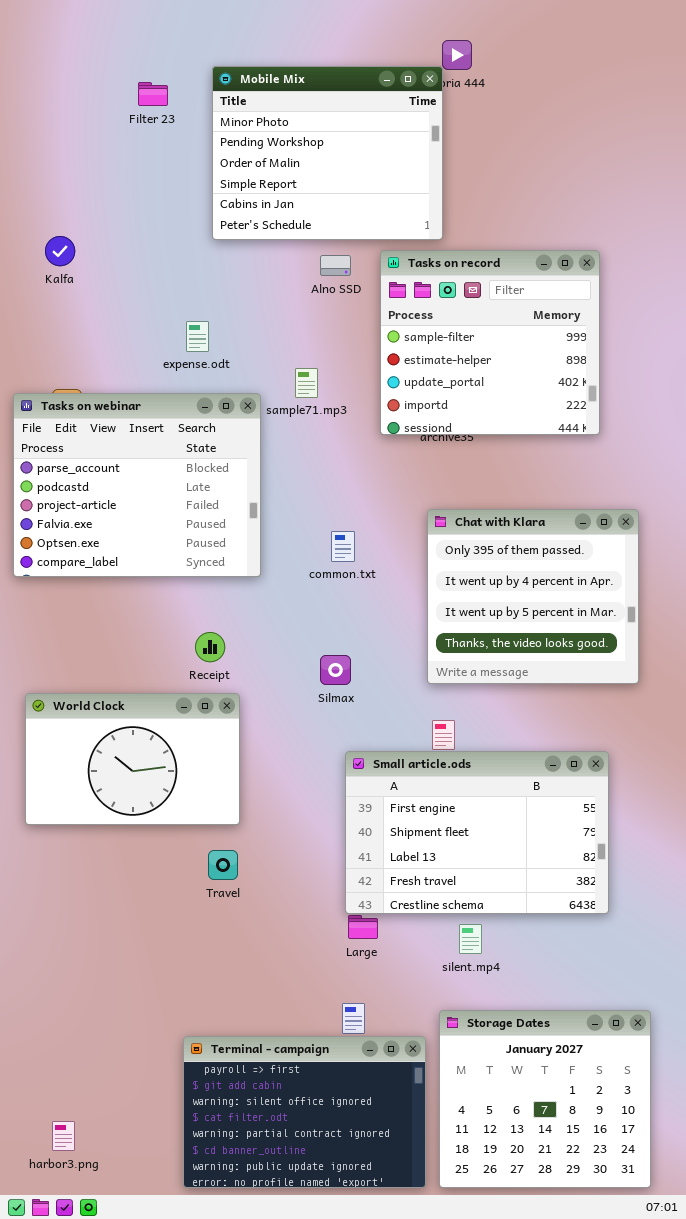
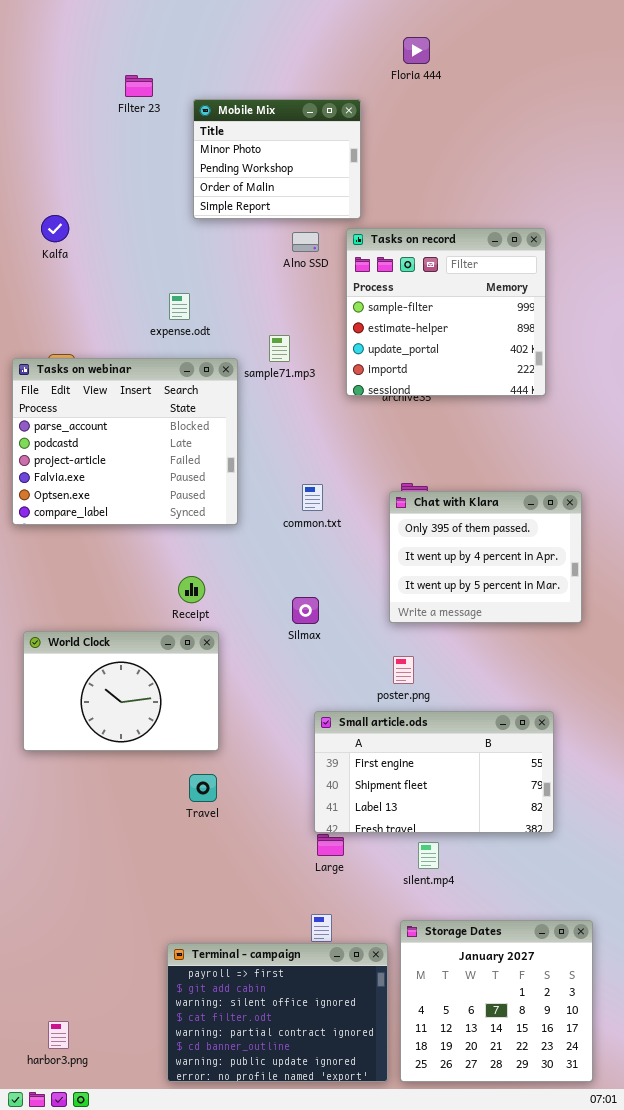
Mobile Mix: [212,66,443,240] -> [193,99,361,219], resized
Chat with Klara: [427,509,639,684] -> [389,491,582,623], resized
Small article.ods: [345,751,609,914] -> [314,711,554,833], resized

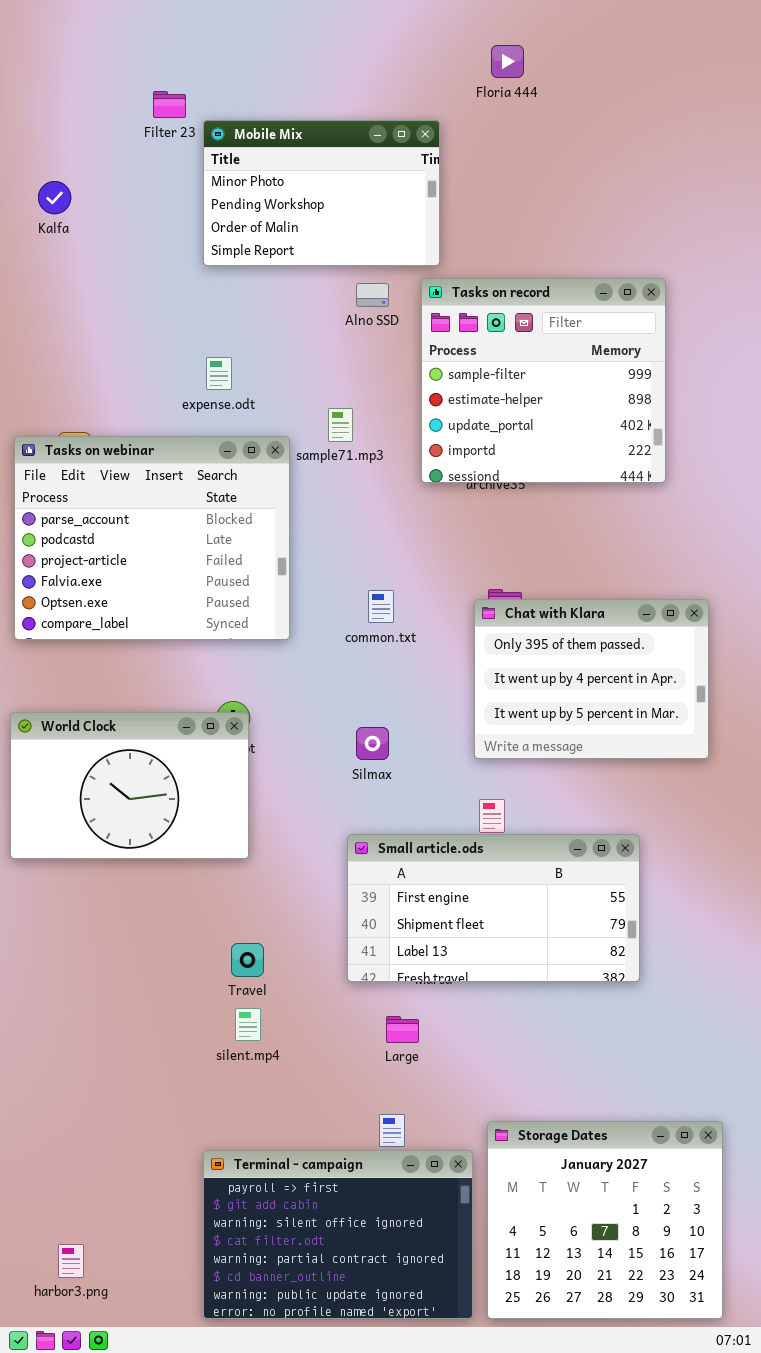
Mobile Mix: [193,99,361,219] -> [203,120,440,266], resized
Kalfa: [41,215,69,242] -> [38,181,71,214], moved
World Clock: [23,631,219,751] -> [10,712,249,859], moved
Small article.ods: [314,711,554,833] -> [347,834,640,982], moved
silent.mp4: [418,842,439,869] -> [235,1008,261,1041], moved

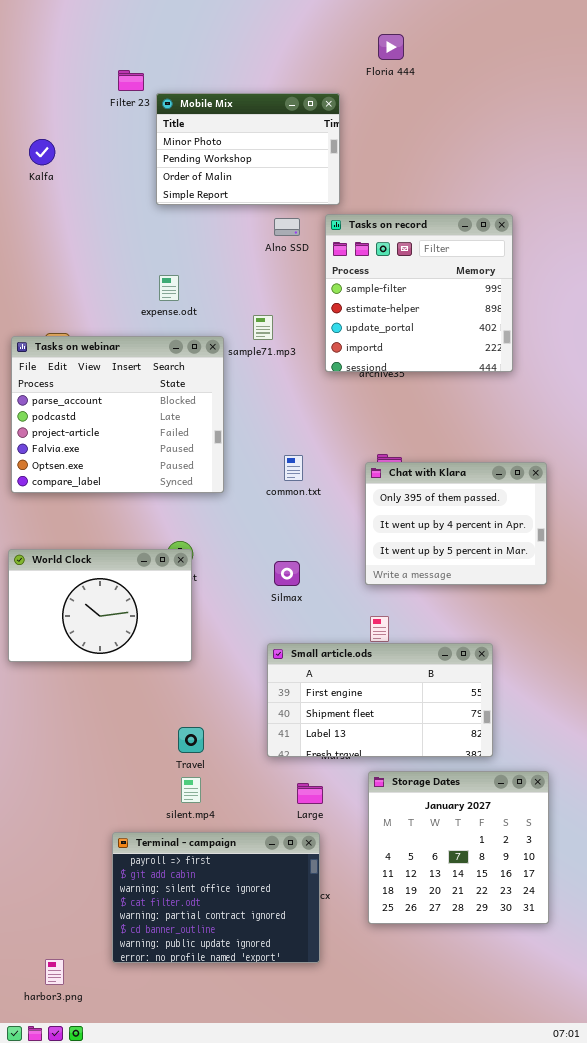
Storage Dates: [487,1121,723,1319] -> [368,771,549,924], moved
Terminal - campaign: [203,1150,473,1319] -> [112,832,320,963], moved

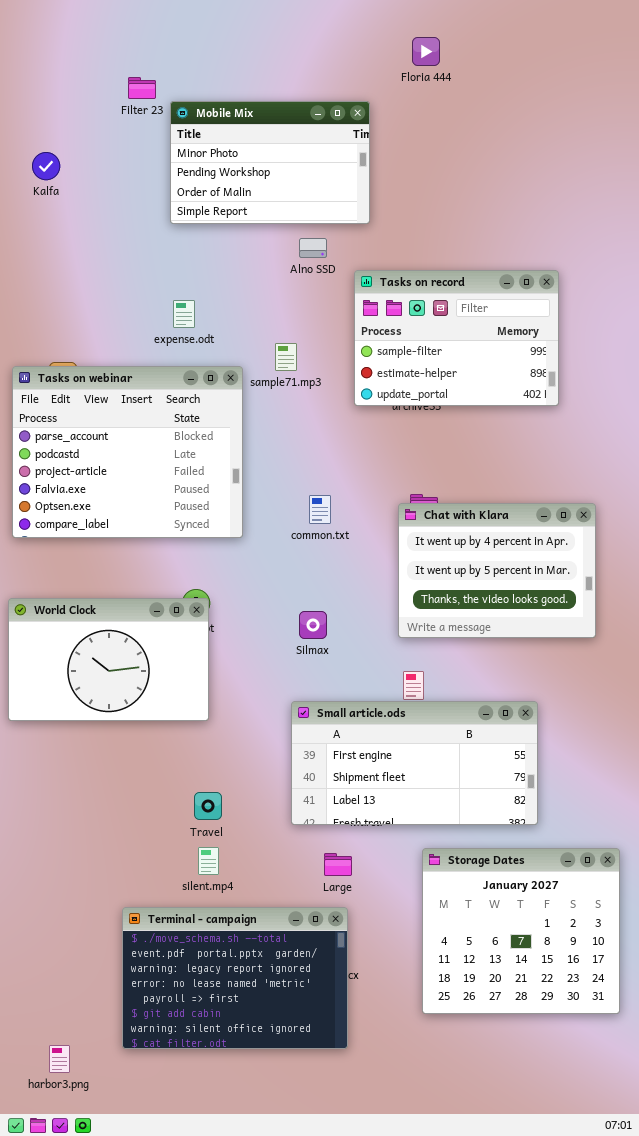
Tasks on record: [325,214,513,372] -> [354,270,559,406], resized
Chat with Klara: [365,462,547,585] -> [398,503,596,638], scrolled down 1 row
Storage Dates: [368,771,549,924] -> [422,848,620,1014], moved
Terminal - campaign: [112,832,320,963] -> [122,907,348,1049], scrolled up 4 rows

